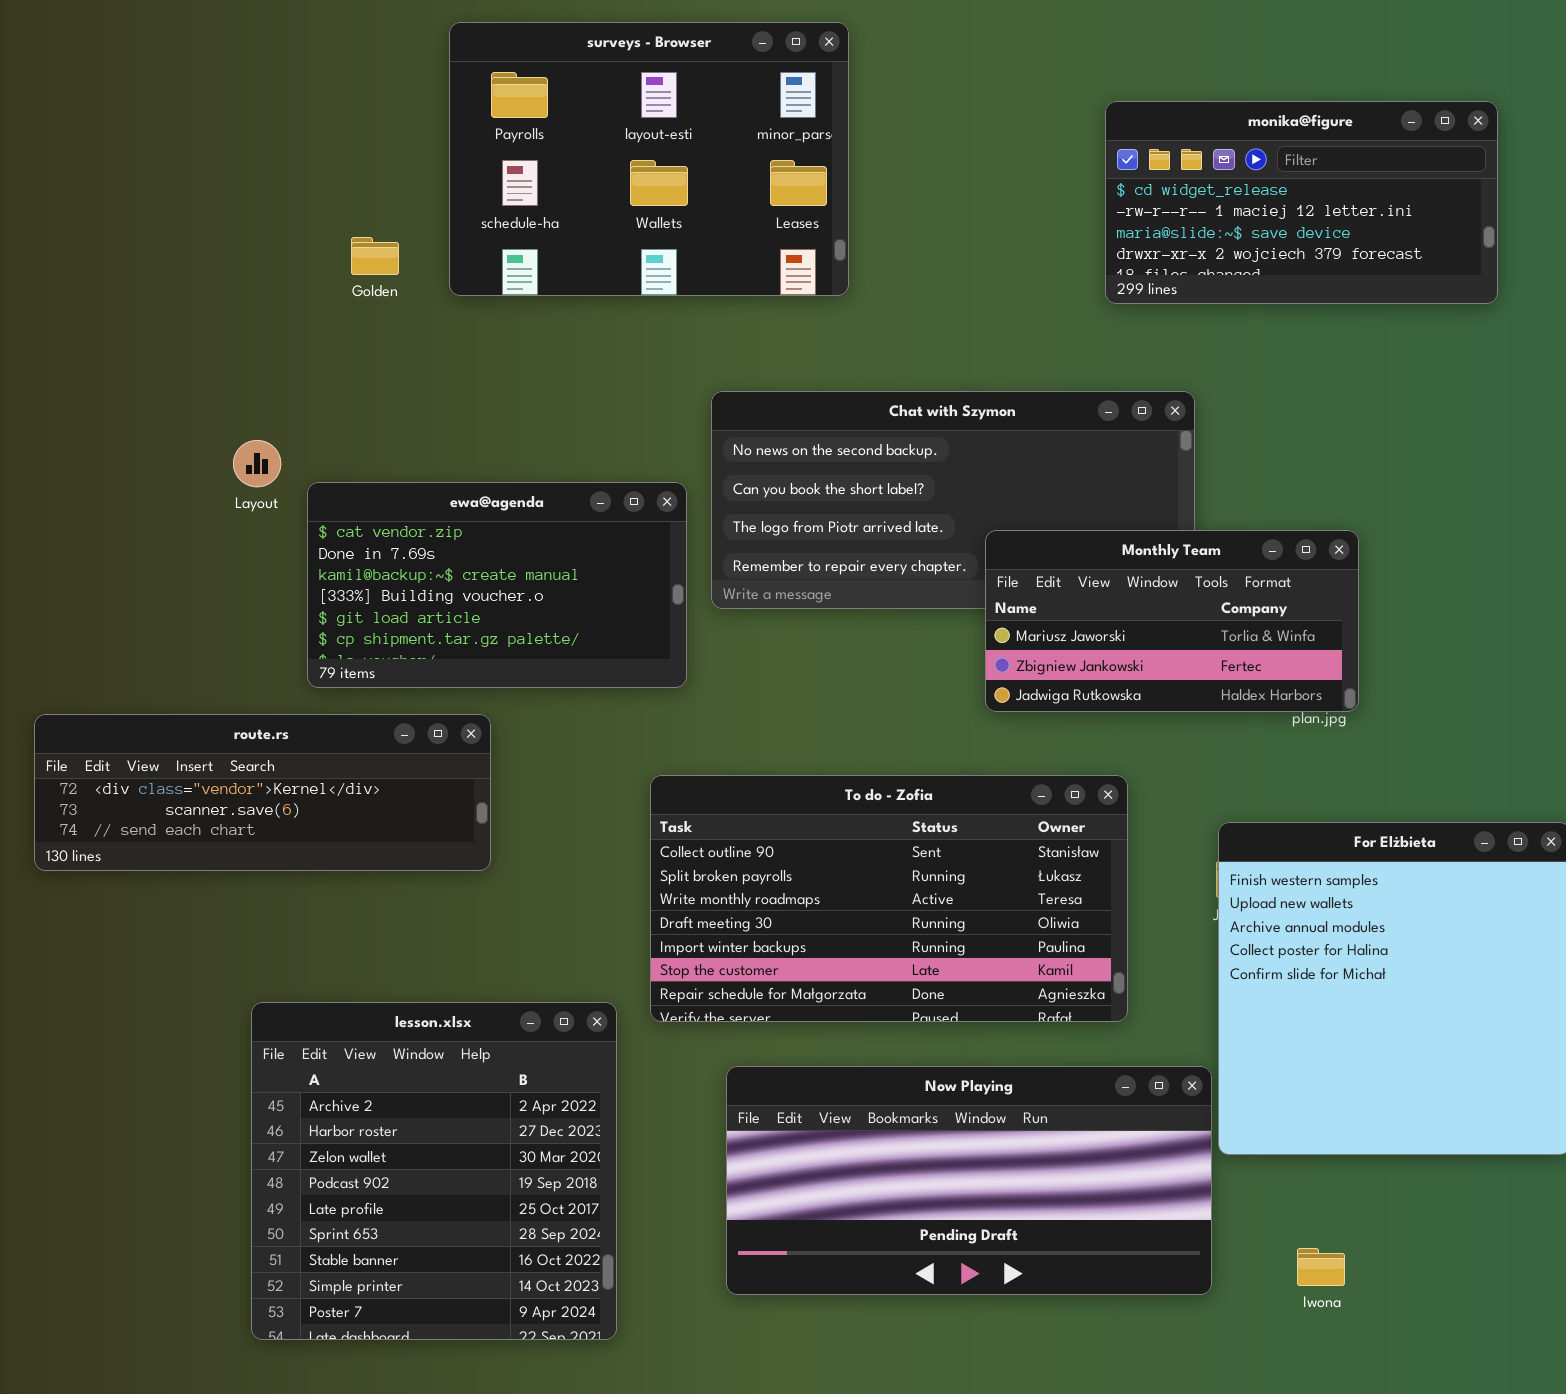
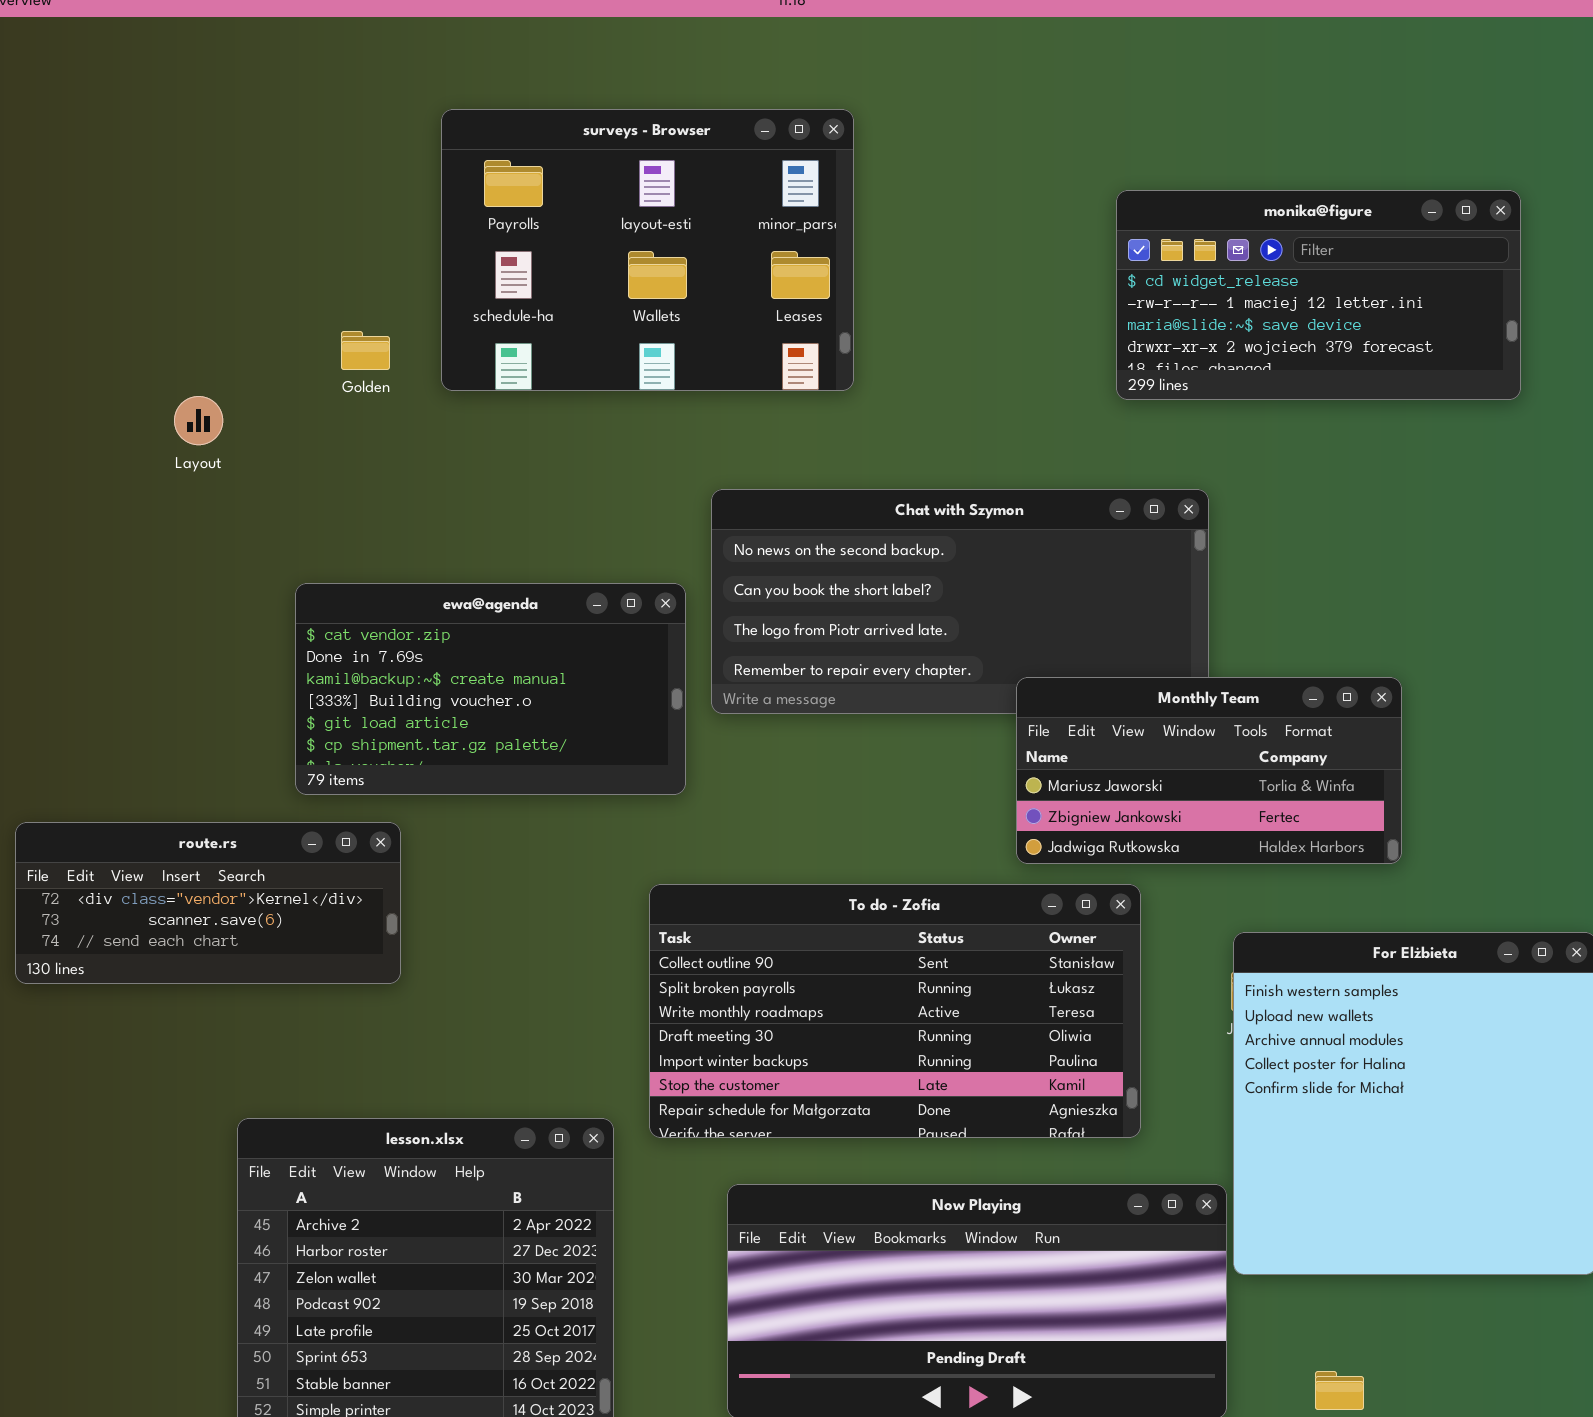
Layout: [233,440,281,487] -> [174,396,223,445], moved
Monthly Team: [985,530,1359,712] -> [1016,677,1402,864], moved
route.rs: [34,714,491,871] -> [15,822,401,984], resized

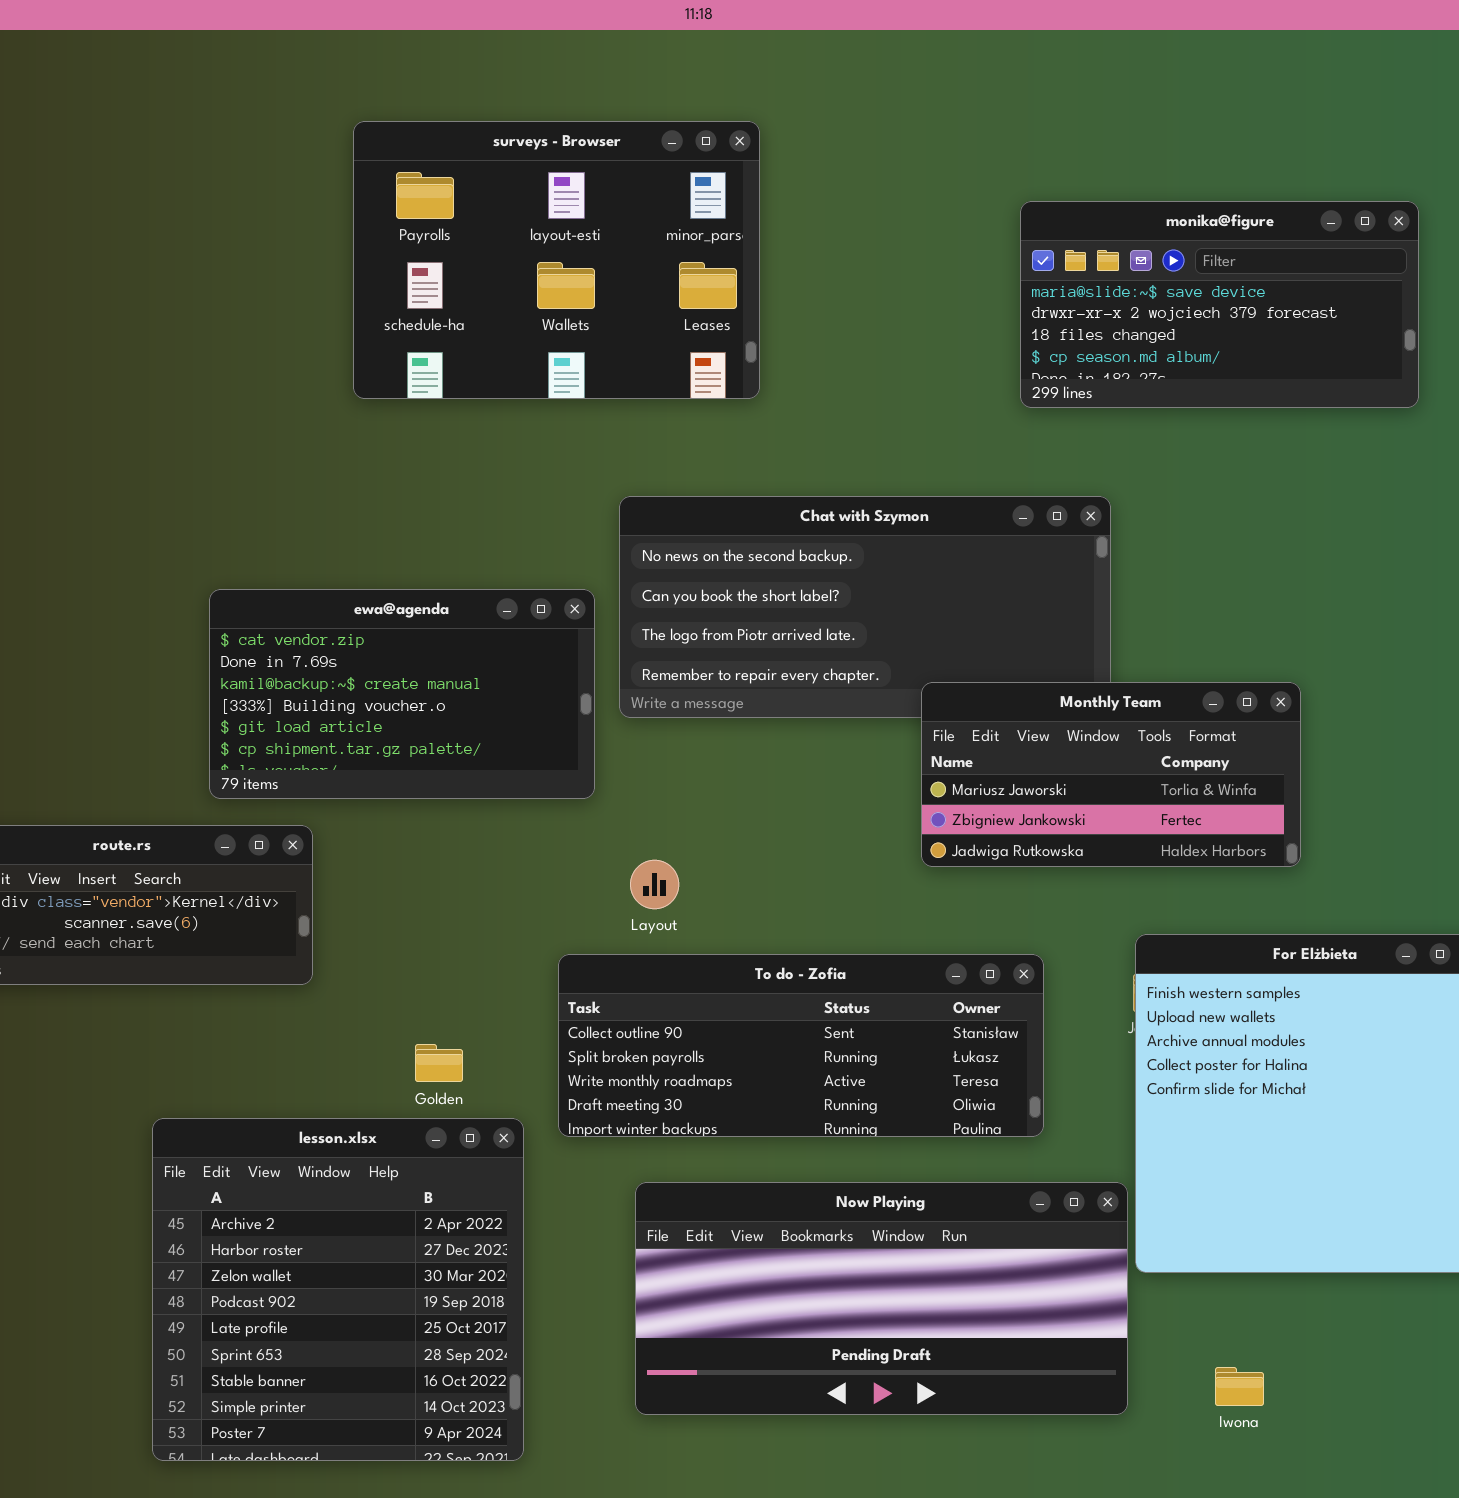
monika@figure: [1116,190,1521,400] -> [1020,201,1419,408], scrolled down 2 rows
Golden: [341,331,390,370] -> [415,1044,463,1082], moved
Layout: [174,396,223,445] -> [630,860,679,909], moved
To do - Zofia: [649,884,1141,1138] -> [558,954,1044,1137], resized

